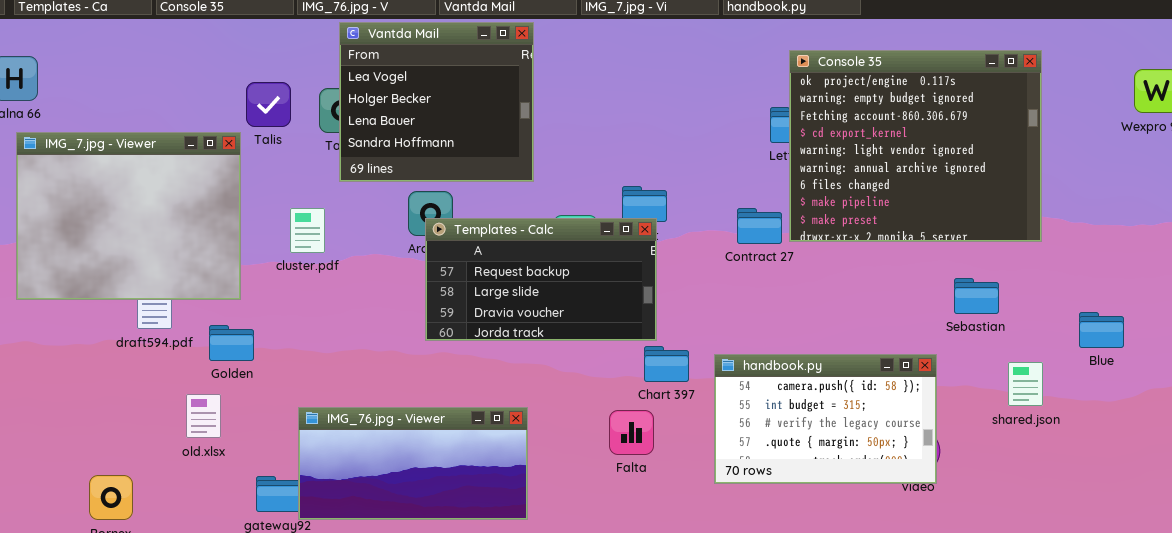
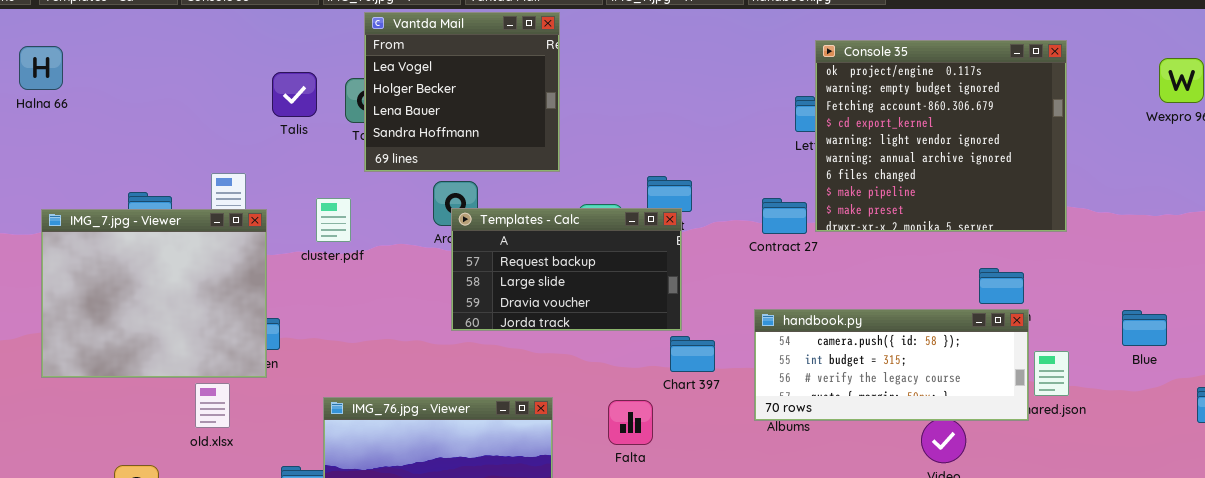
IMG_7.jpg - Viewer: [16,132,241,300] -> [41,209,267,378], moved
Blue: [1079,312,1124,348] -> [1122,310,1167,346], moved
handbook.py: [714,354,937,484] -> [754,309,1029,421], moved, resized
old.xlsx: [186,394,221,438] -> [195,383,230,428], moved
Falta: [609,410,654,455] -> [608,400,653,445], moved

